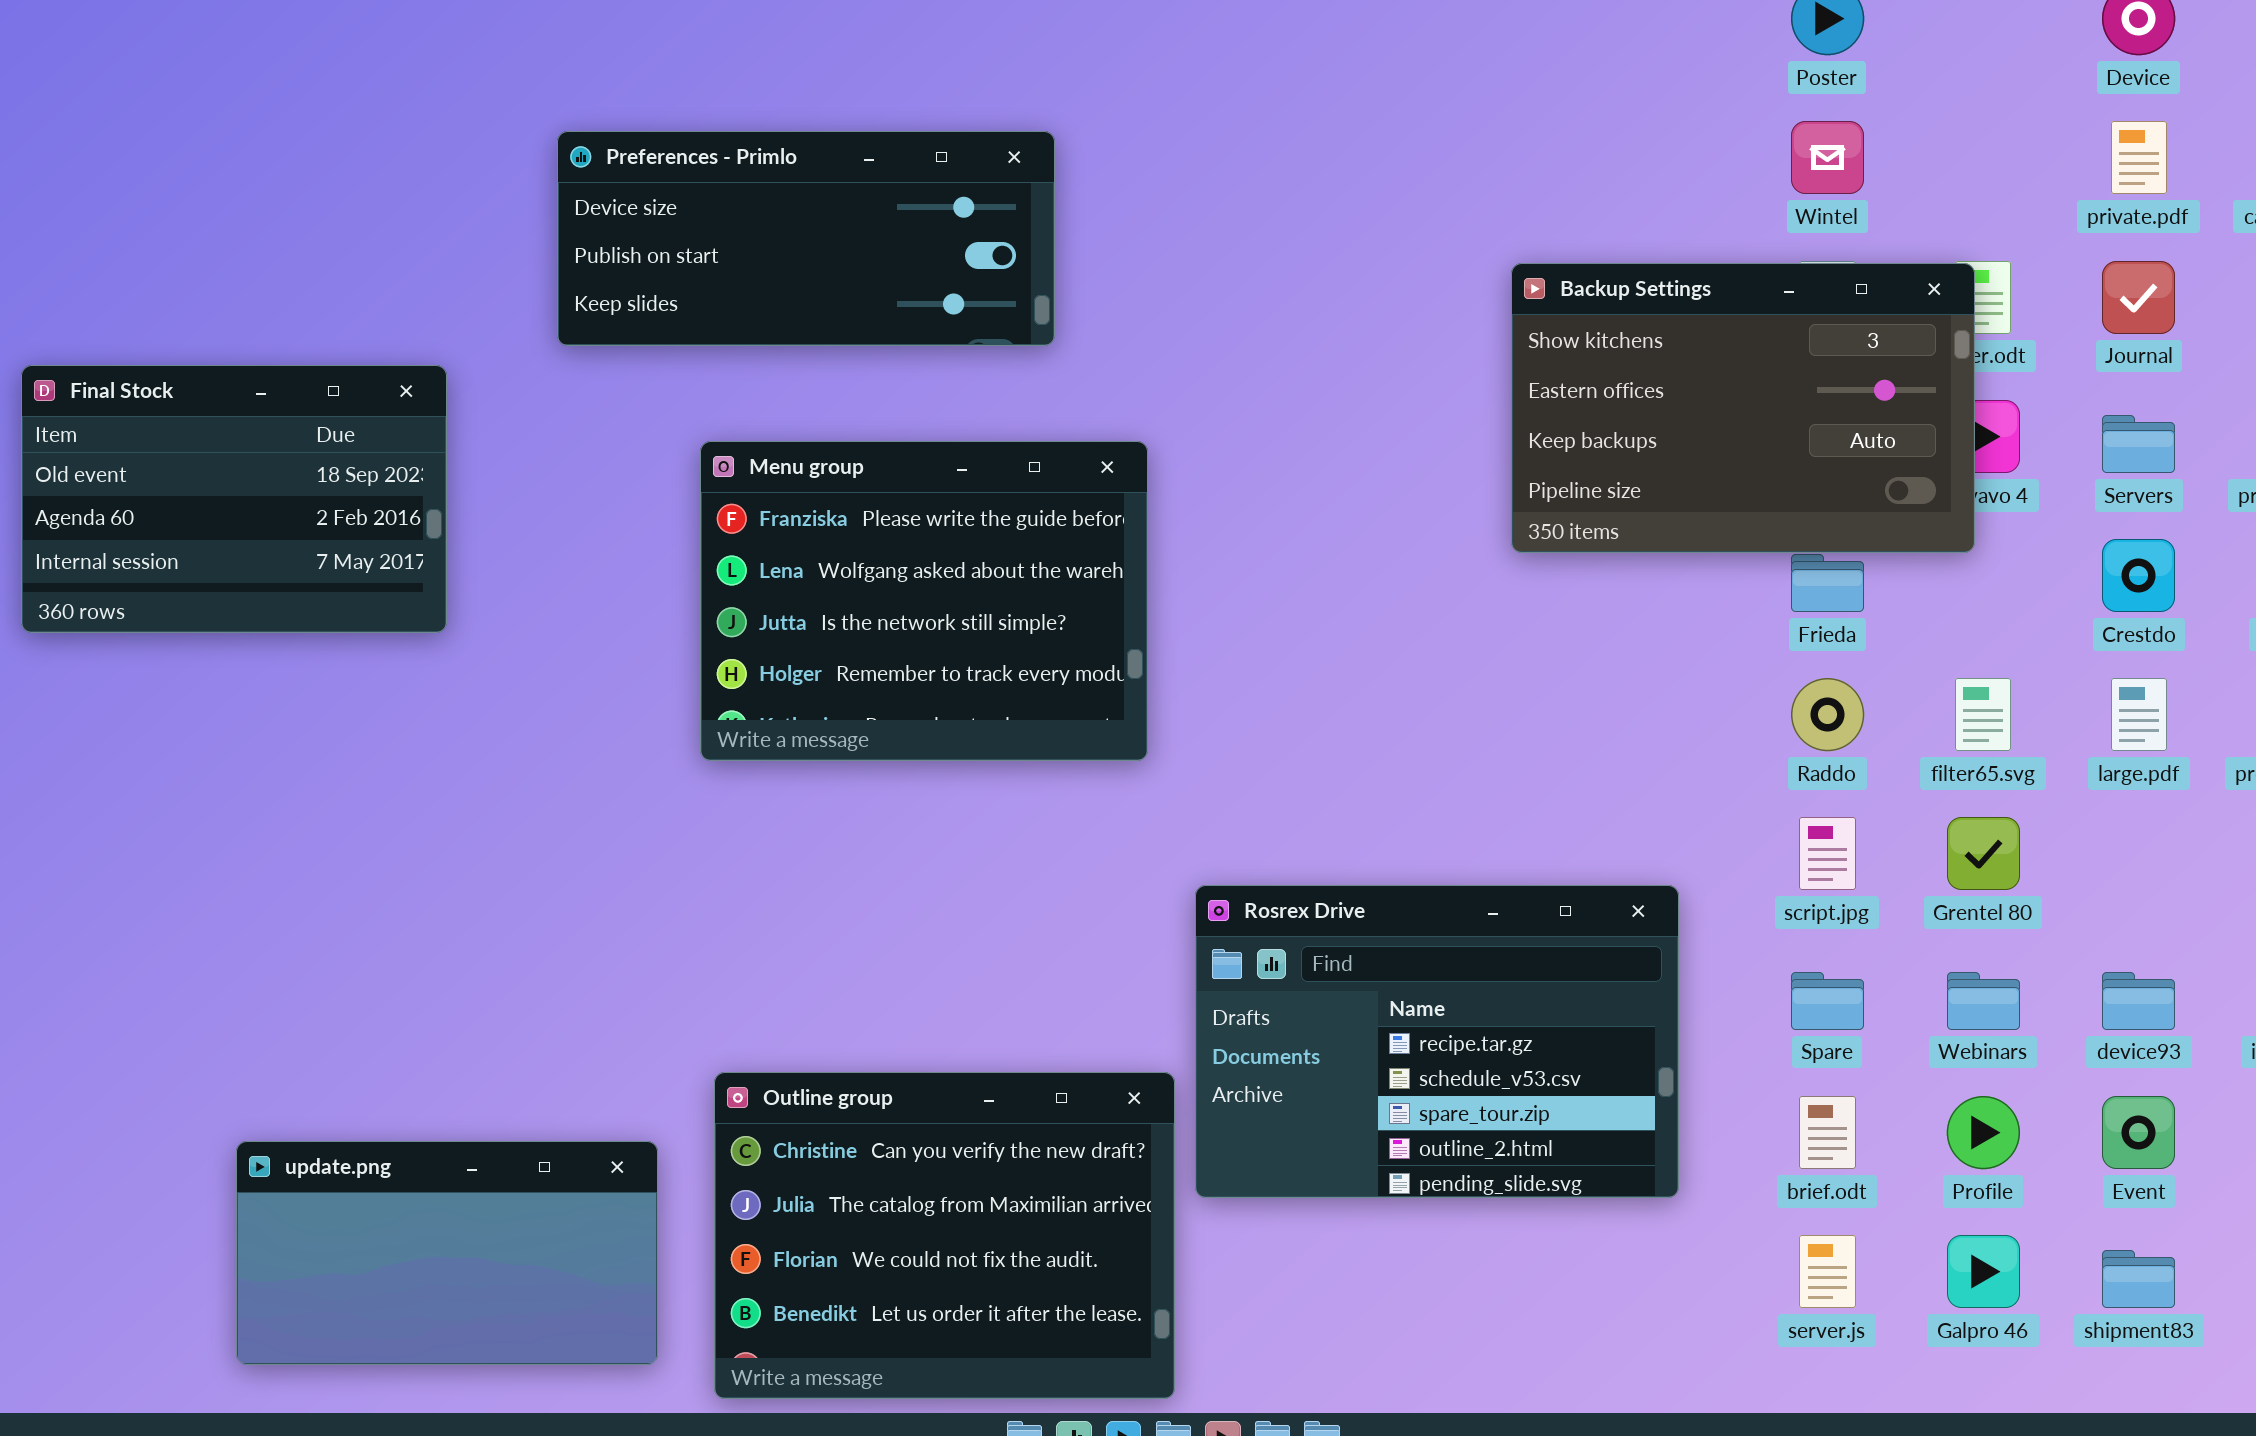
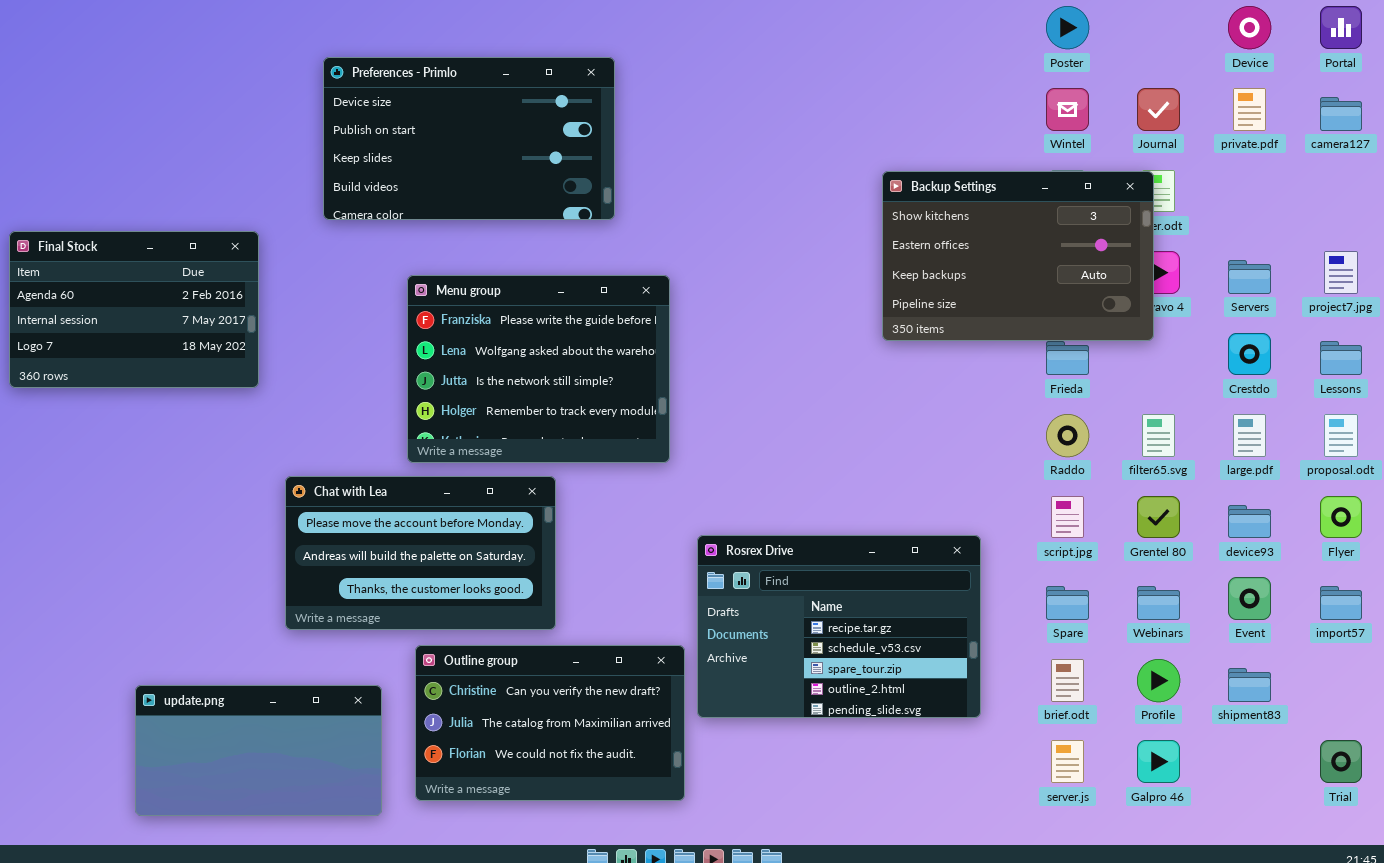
Preferences - Primlo: [557,131,1055,346] -> [323,57,615,220], resized
Journal: [2102,261,2175,334] -> [1137,88,1180,131], moved
Final Stock: [21,365,447,633] -> [9,231,259,388], scrolled down 1 row
Chat with Lea: none -> [285,476,556,630], opened
device93: [2102,972,2175,1030] -> [1228,505,1271,538], moved
Outline group: [714,1072,1175,1399] -> [415,645,685,801], resized
Event: [2102,1096,2175,1169] -> [1228,577,1271,620], moved
shipment83: [2102,1250,2175,1308] -> [1228,668,1271,702], moved

